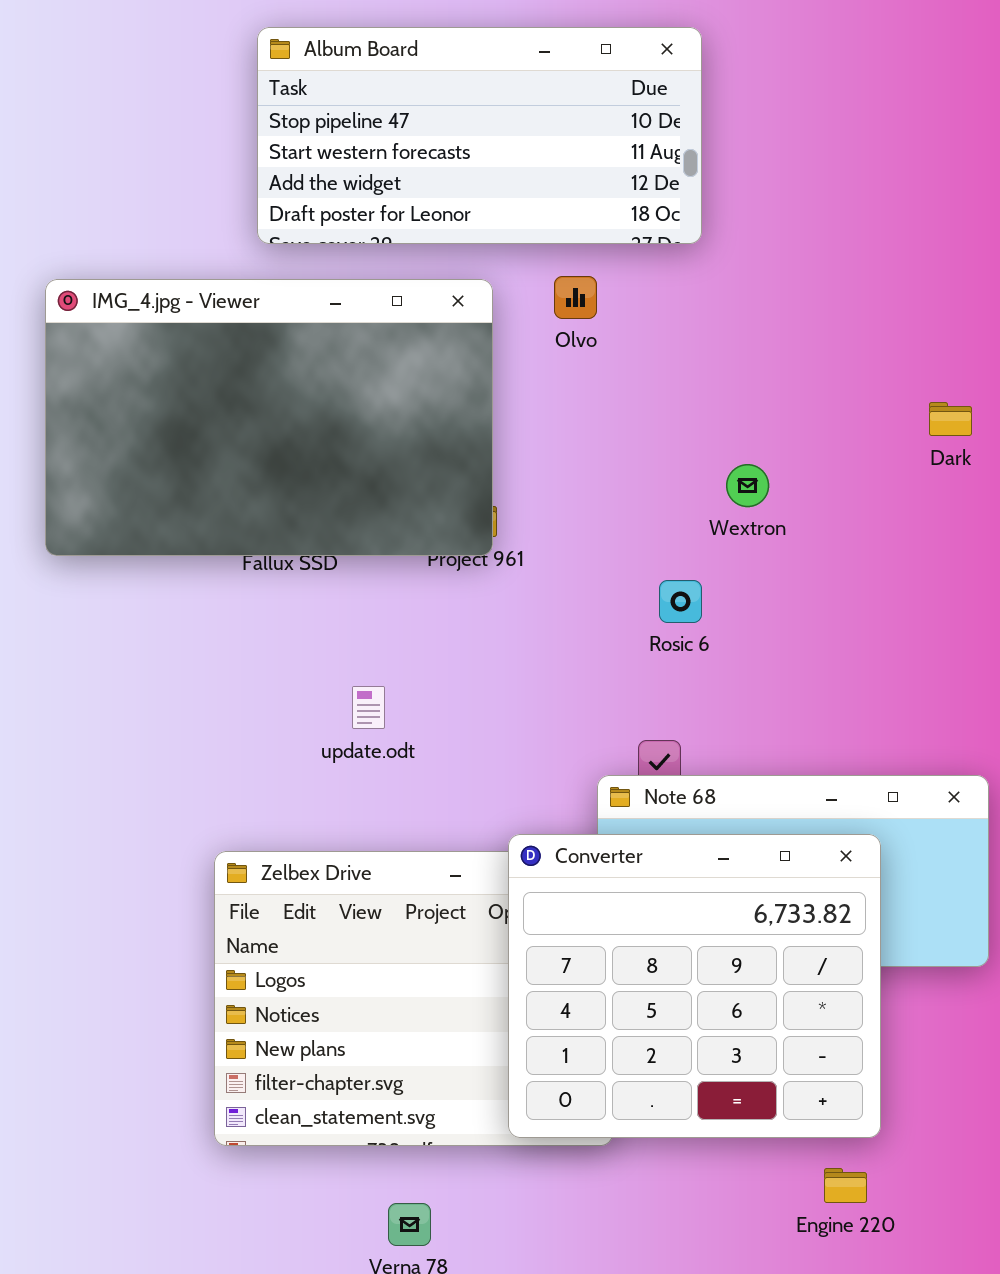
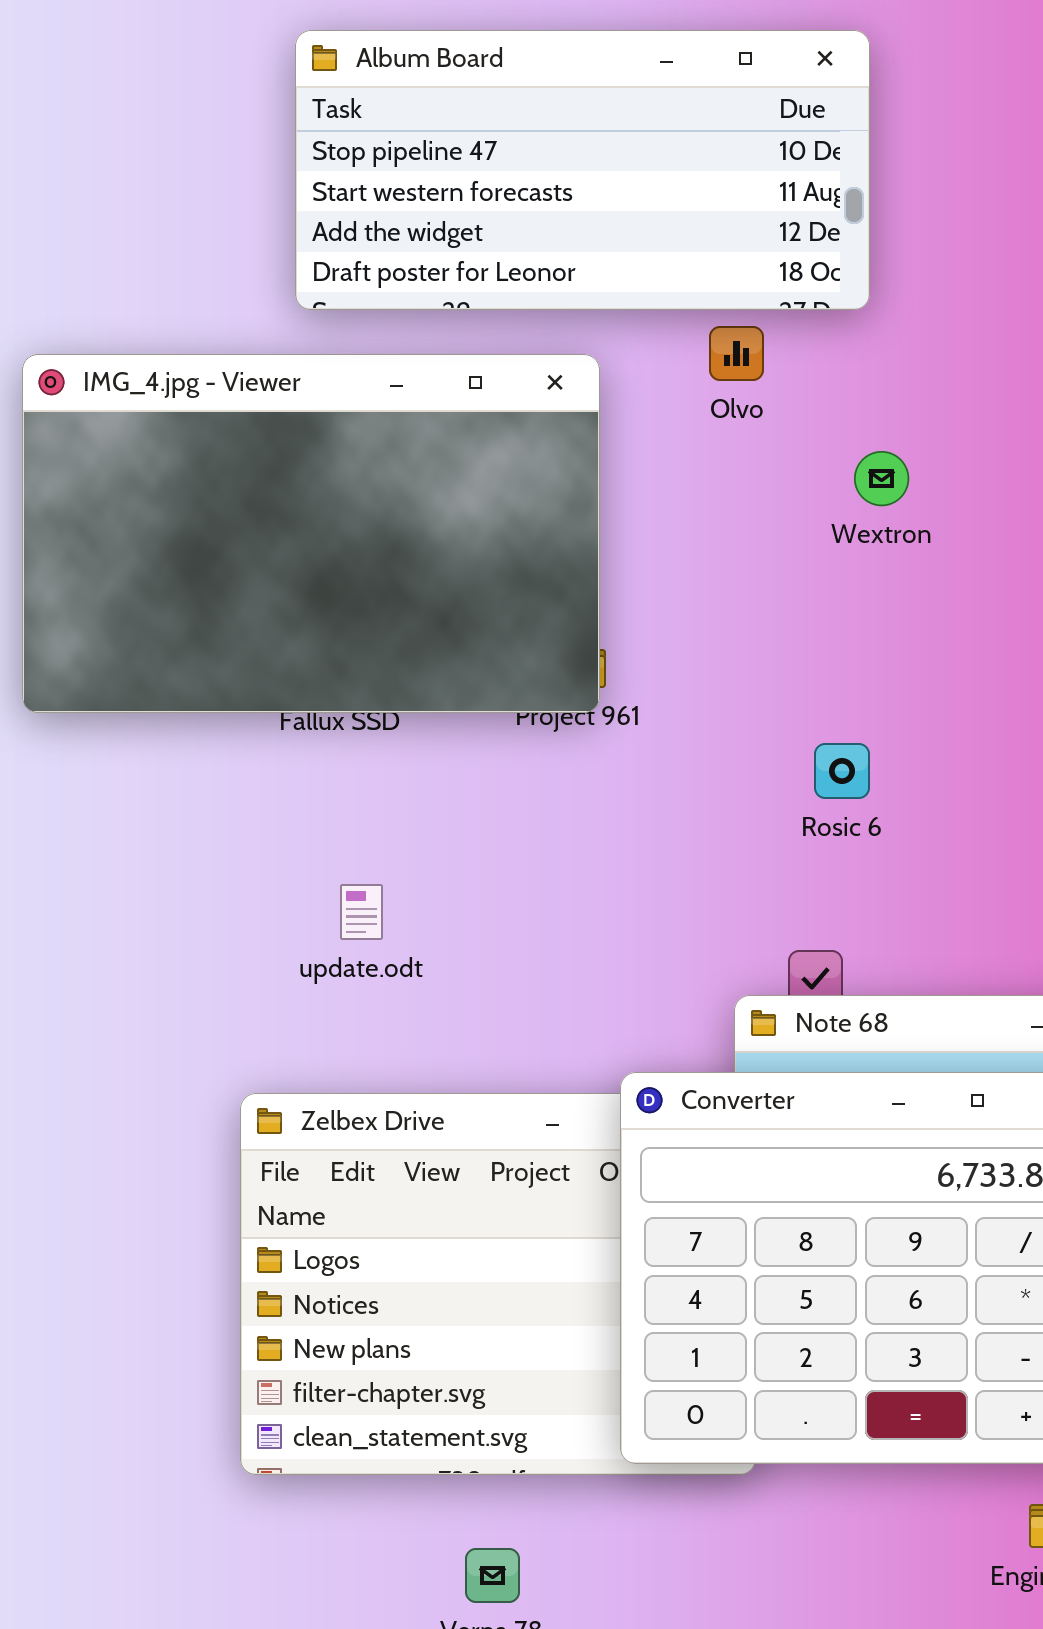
Olvo: [554,276,597,319] -> [709,326,764,381], moved
Wextron: [726,464,769,507] -> [854,451,909,506], moved
update.odt: [352,686,385,729] -> [340,884,383,940], moved

